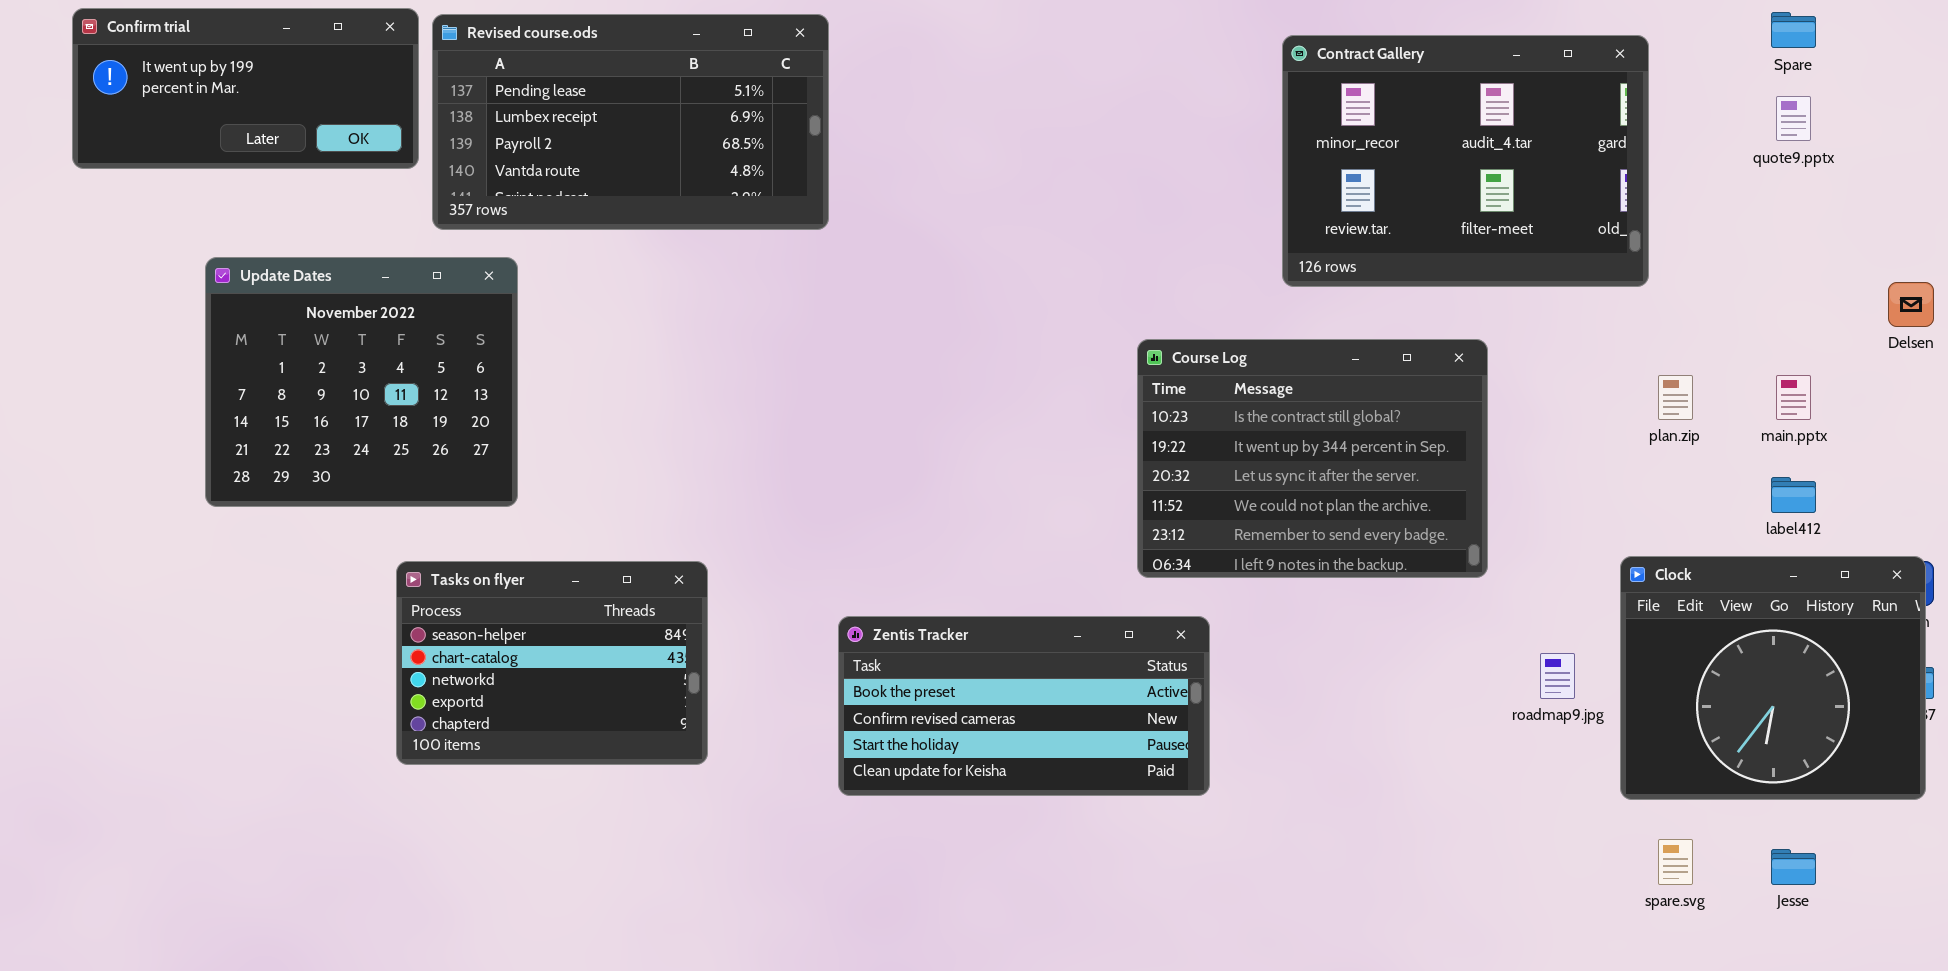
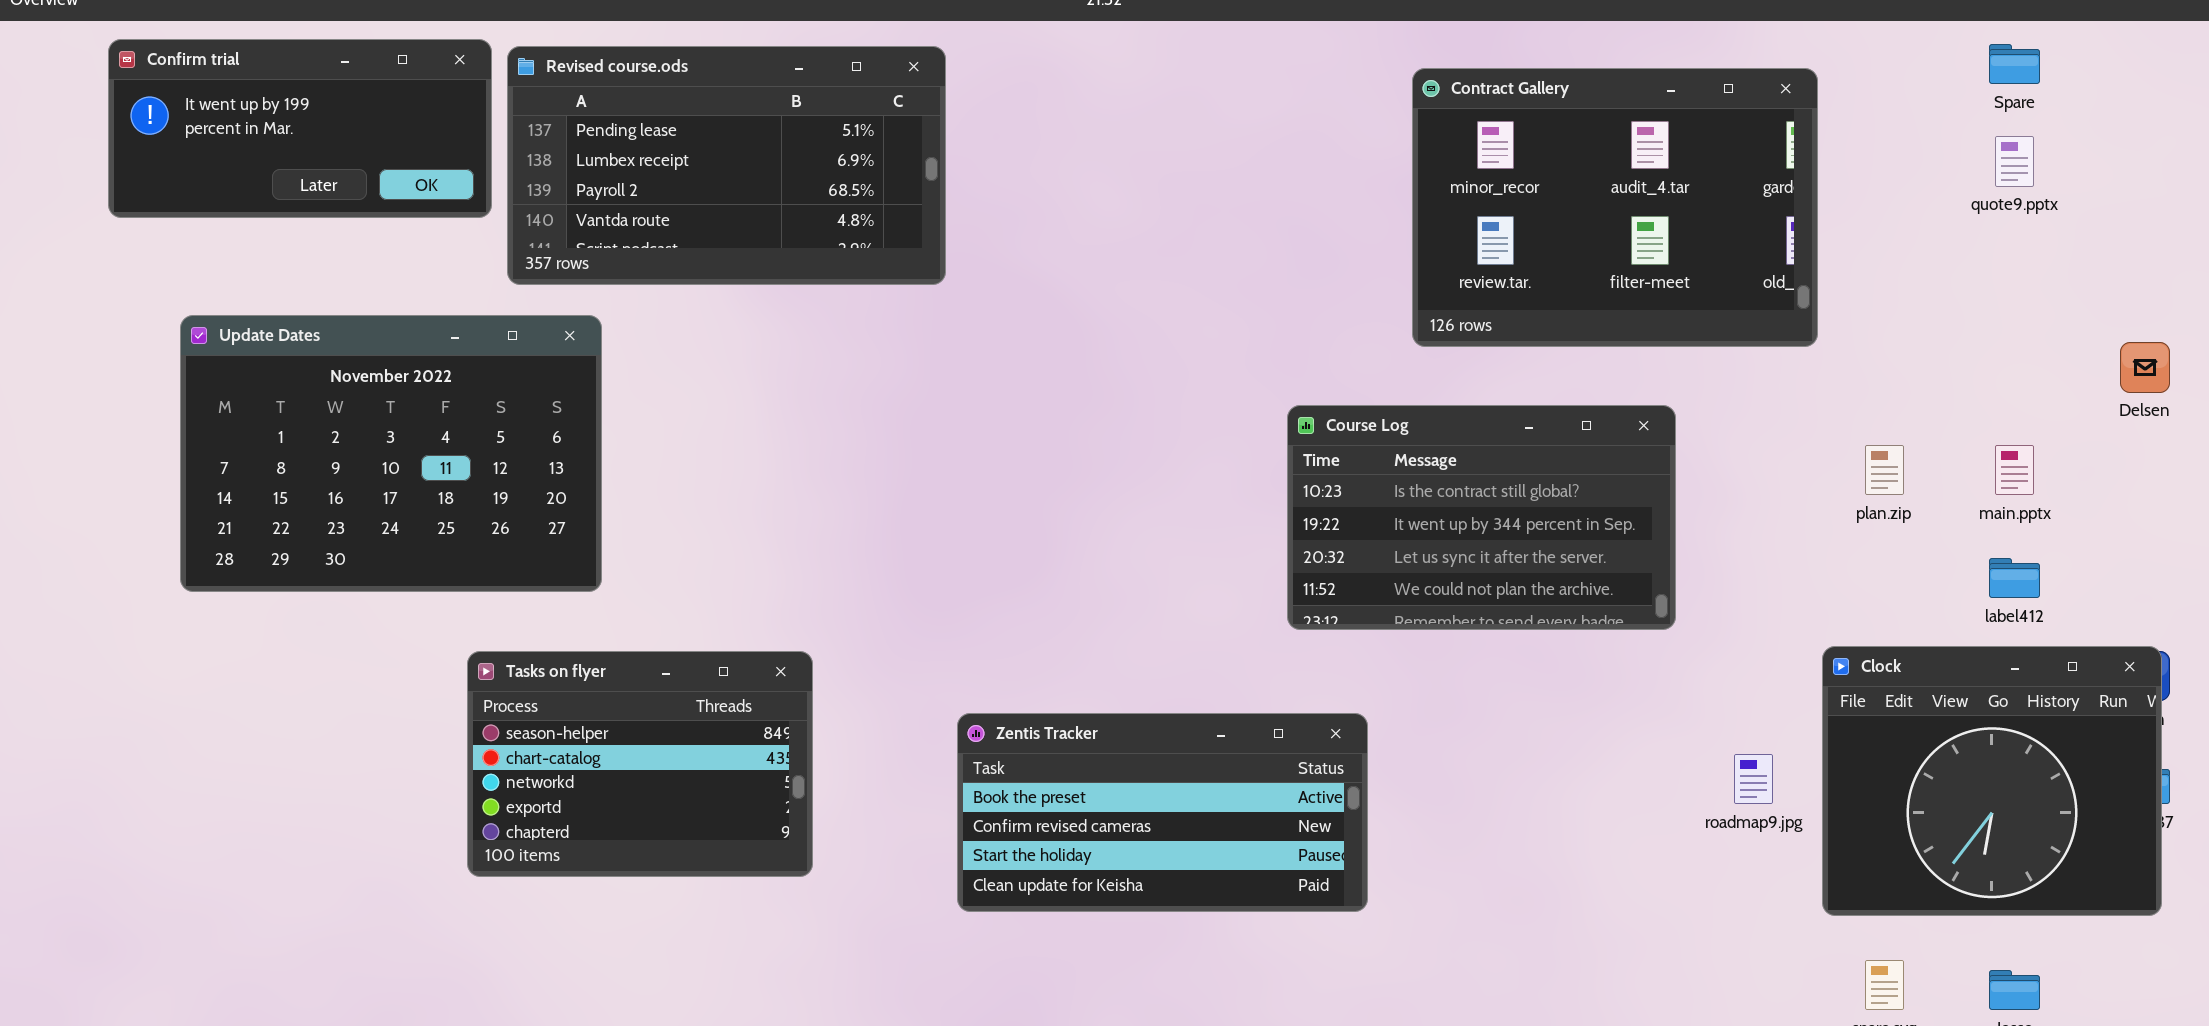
Contract Gallery: [1282,35,1649,287] -> [1412,68,1818,347], moved
Update Dates: [205,257,518,507] -> [180,315,602,592], resized
Course Log: [1137,339,1488,578] -> [1287,405,1676,630], resized

